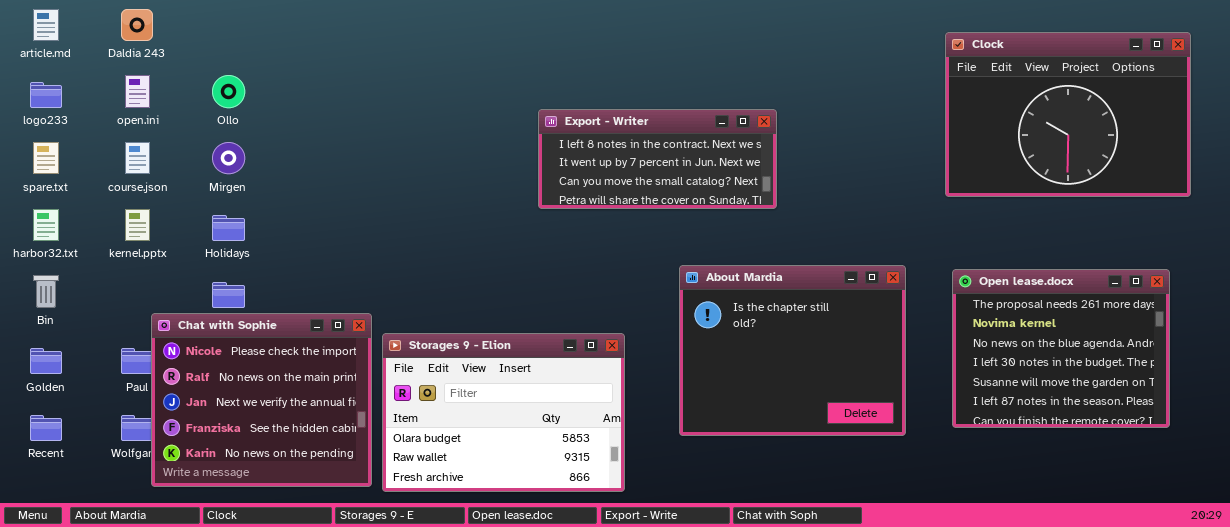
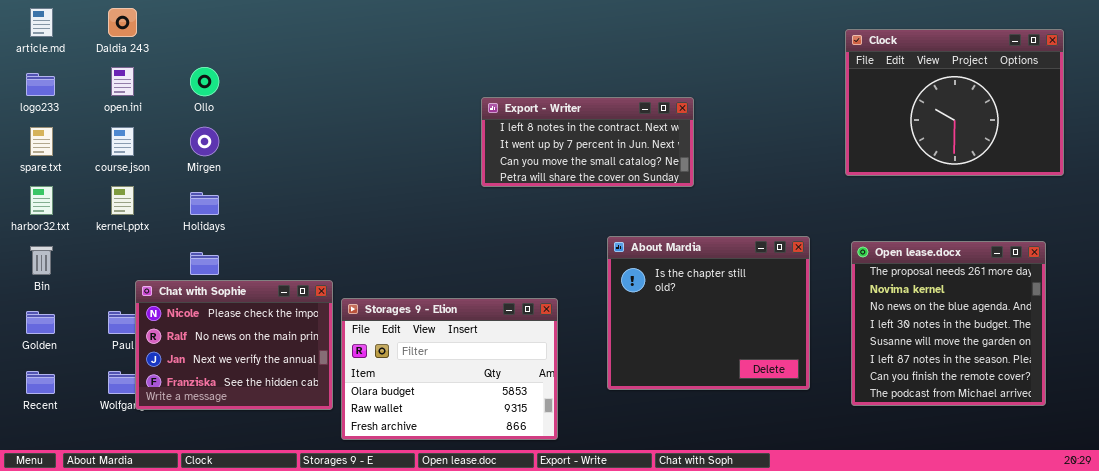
Open lease.docx: [952,269,1170,428] -> [851,241,1046,406], resized
Chat with Sophie: [151,313,372,487] -> [135,280,333,410], resized

